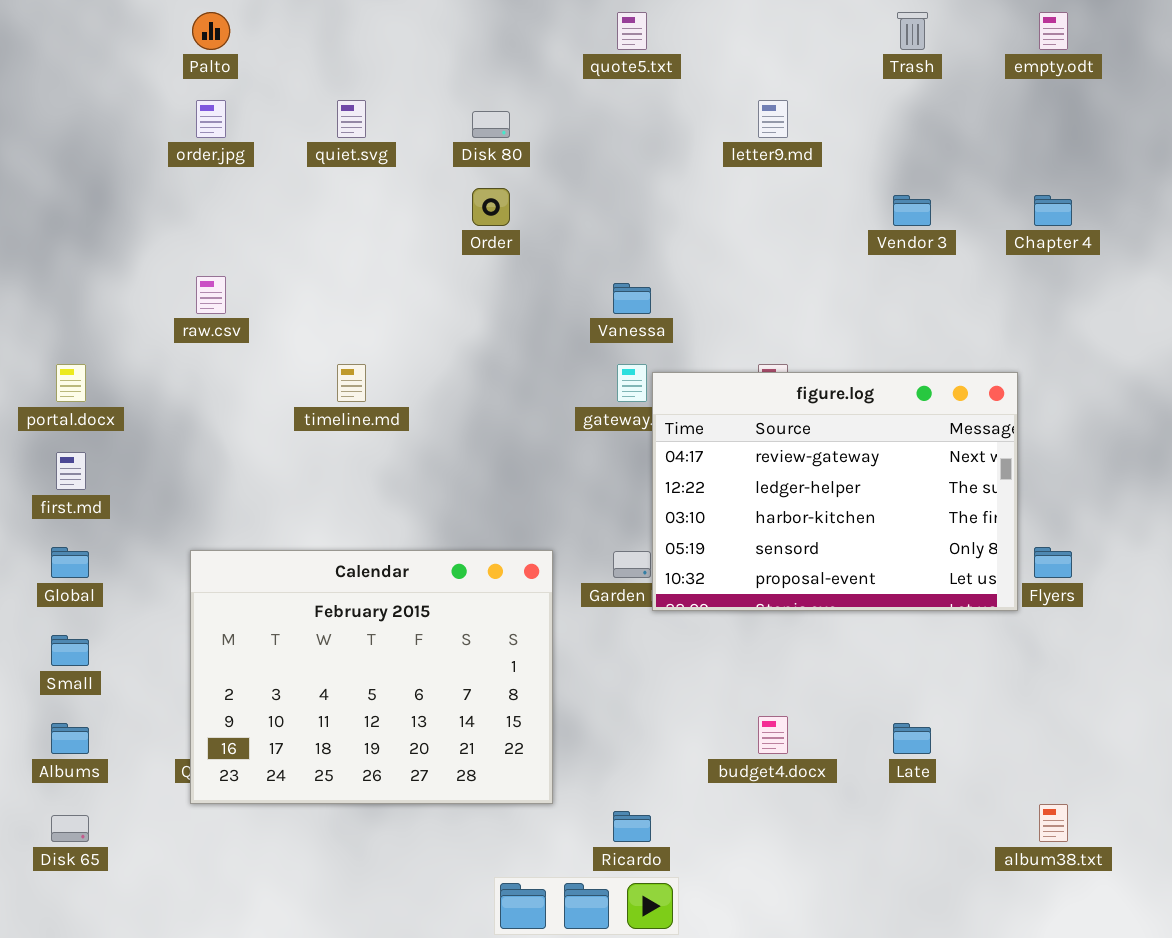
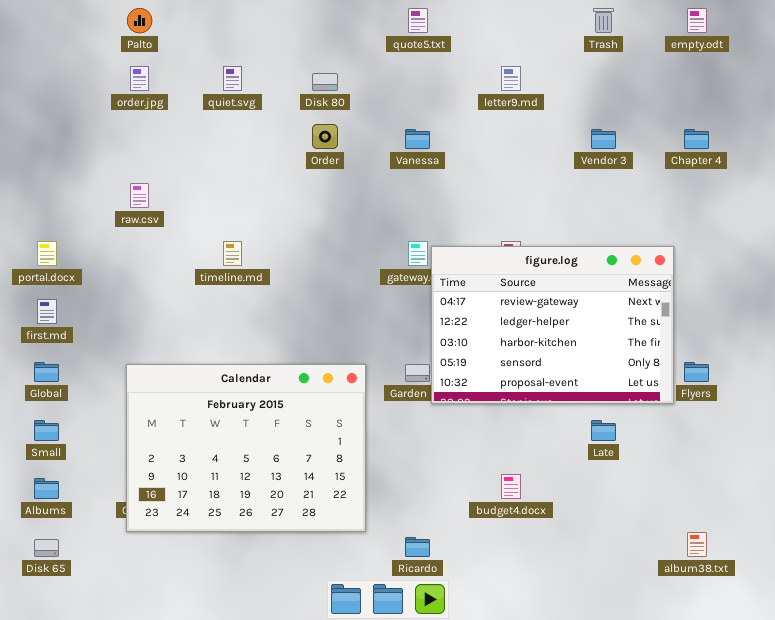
Vanessa: [613,283,651,314] -> [405,129,430,149], moved
Late: [893,723,931,754] -> [591,420,616,441], moved

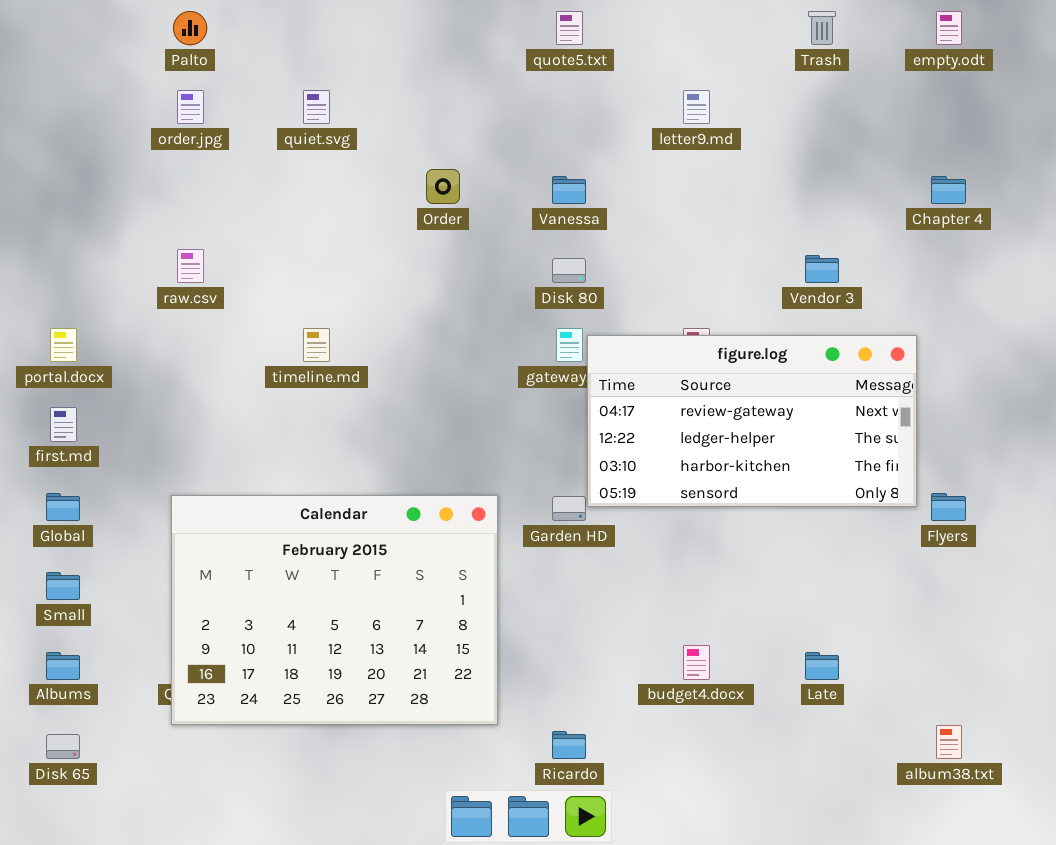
Disk 80: [312,73,338,91] -> [552,258,586,283], moved
Vendor 3: [591,129,616,149] -> [805,255,839,283], moved
figure.log: [431,246,674,404] -> [587,335,917,507], resized
Late: [591,420,616,441] -> [805,652,839,680], moved

